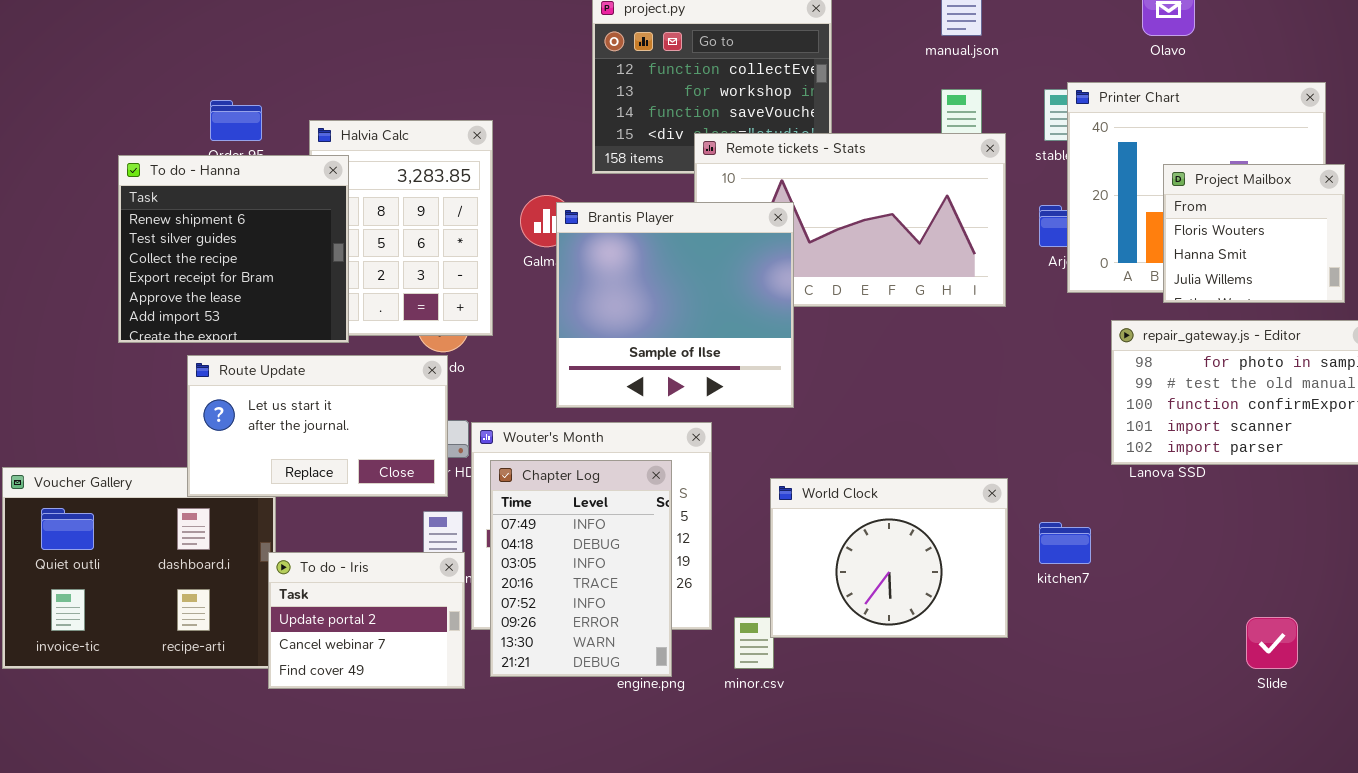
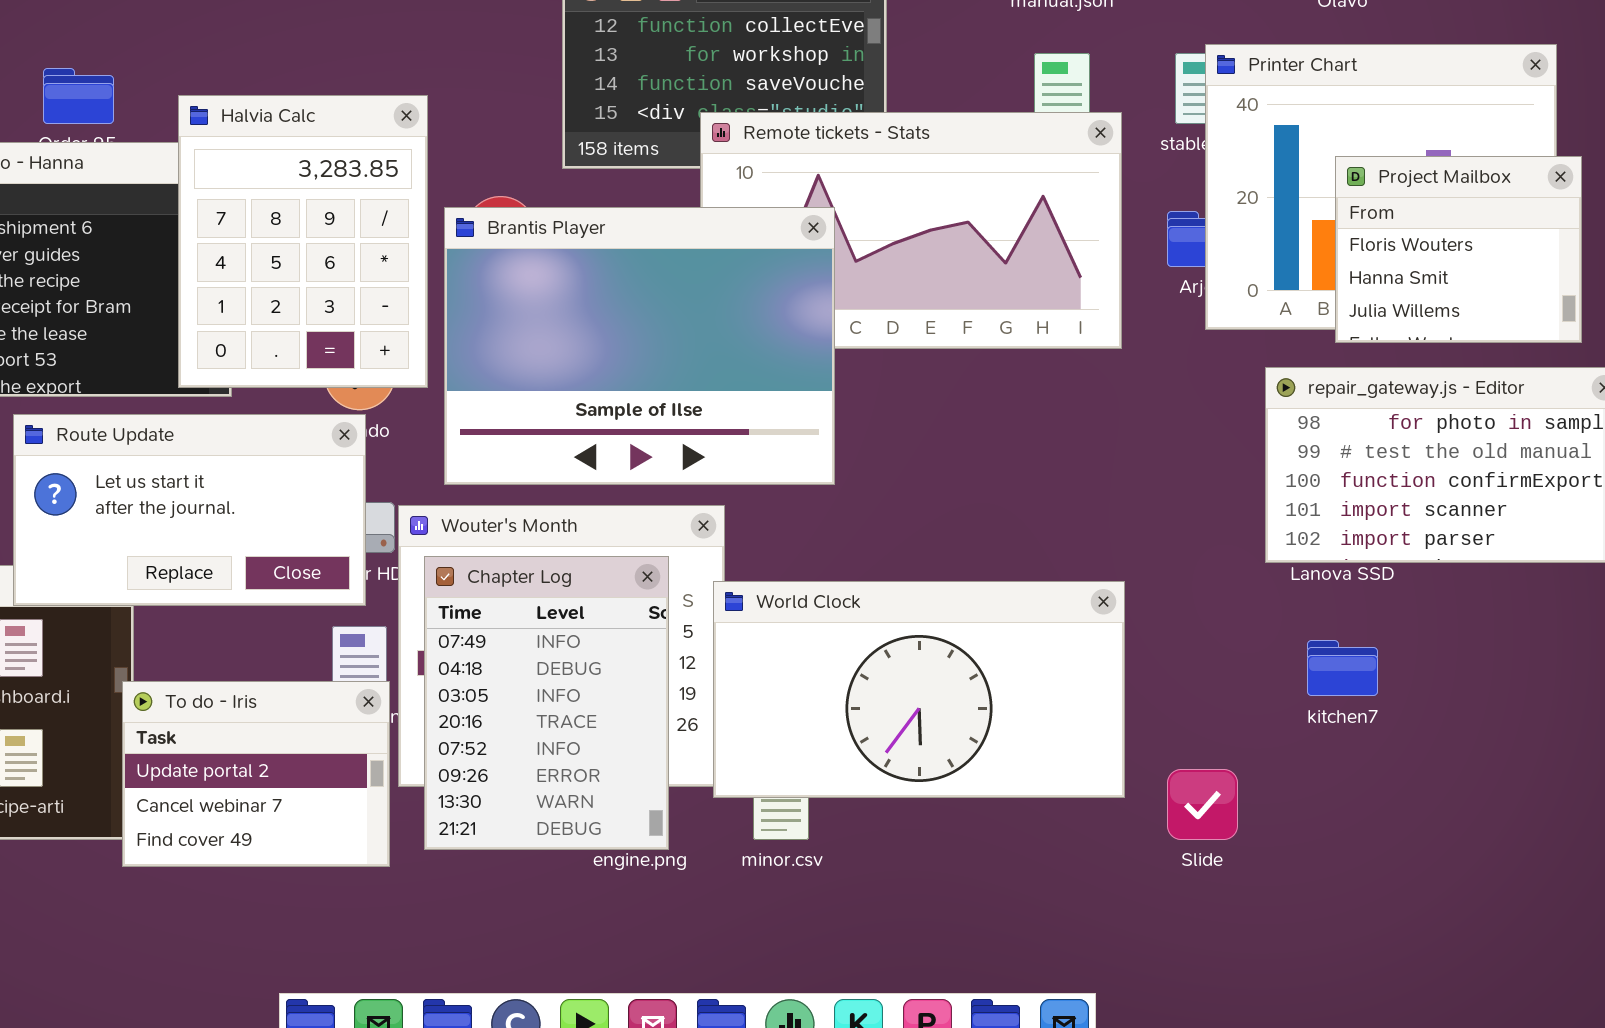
Halvia Calc: [309,120,493,336] -> [178,95,428,388], raised
Brantis Player: [556,202,794,408] -> [444,207,835,485], resized
World Clock: [770,478,1008,638] -> [713,581,1125,798], resized
kitchen7: [1039,522,1091,564] -> [1307,640,1378,696], moved
Slide: [1246,617,1298,669] -> [1167,769,1238,840], moved

